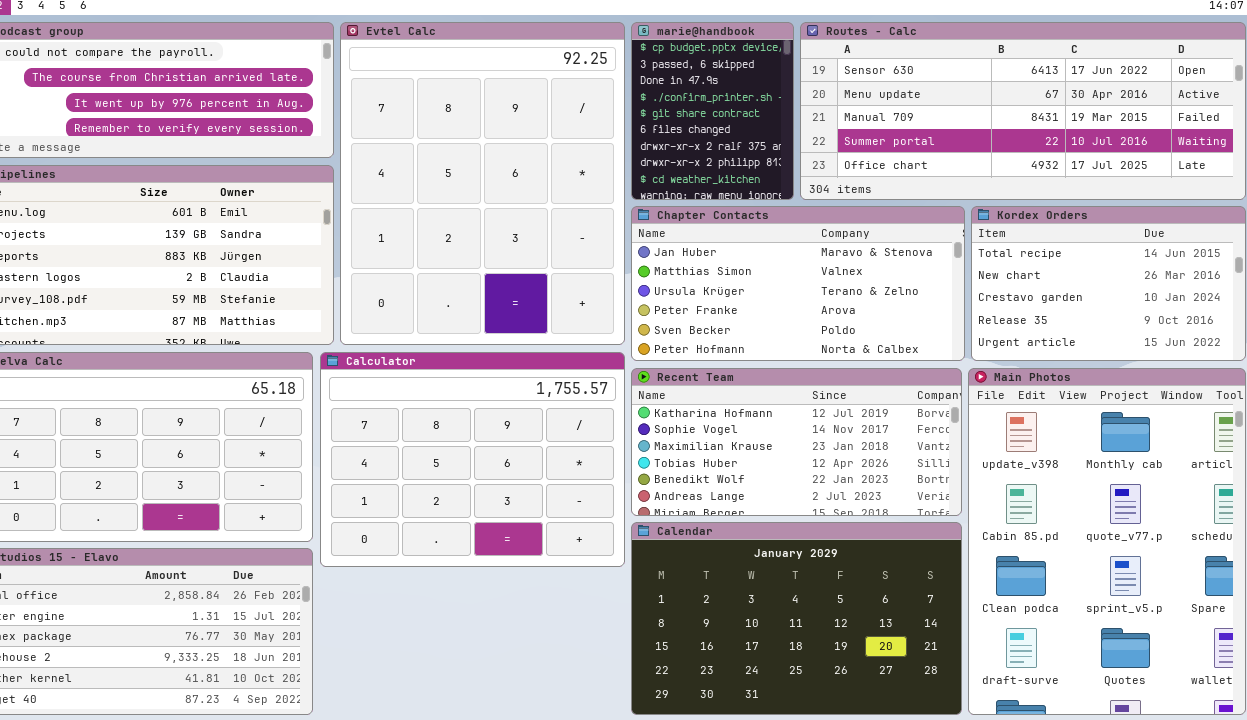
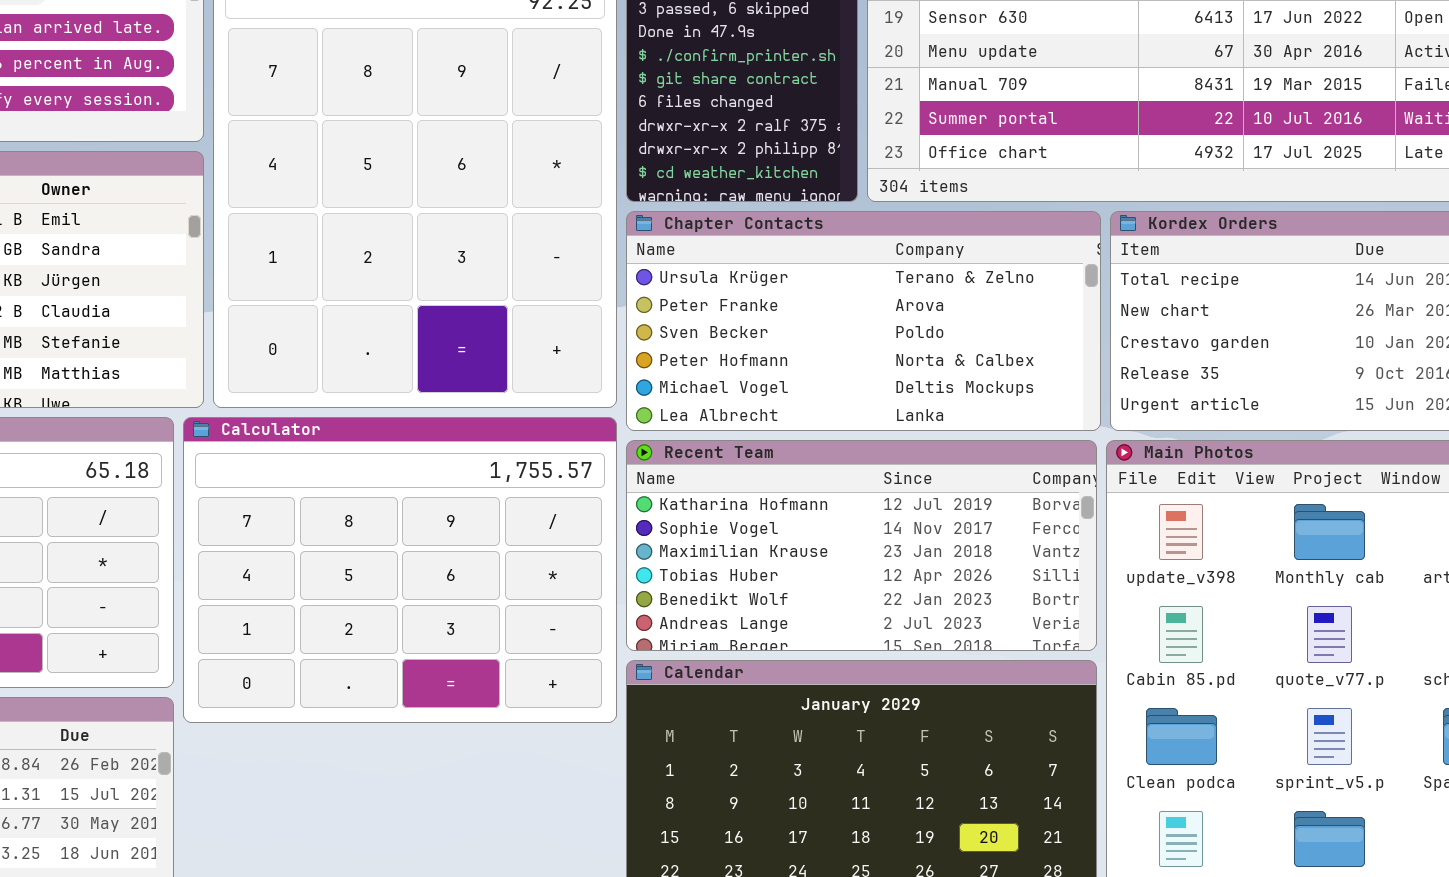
Chapter Contacts: [631,206,965,361] -> [626,211,1101,431], scrolled down 2 rows

